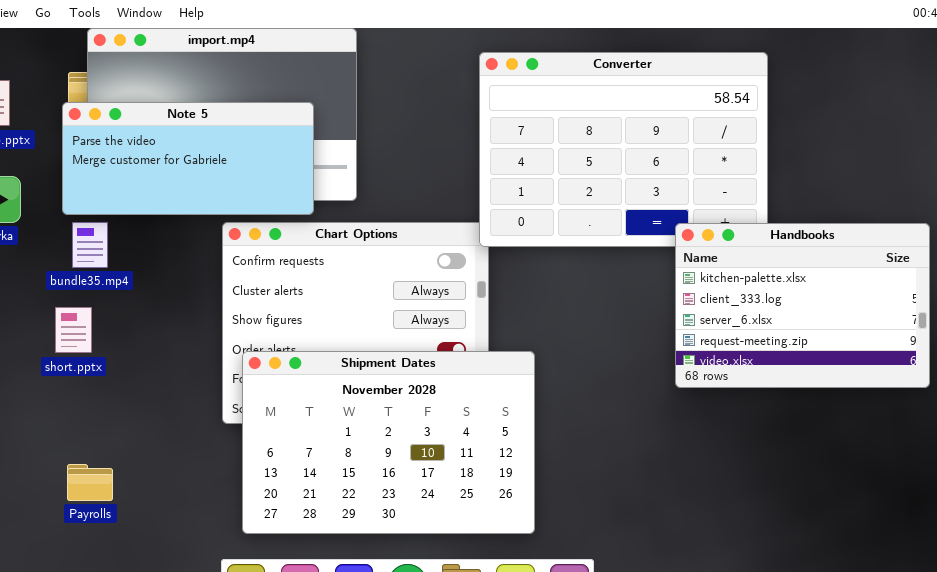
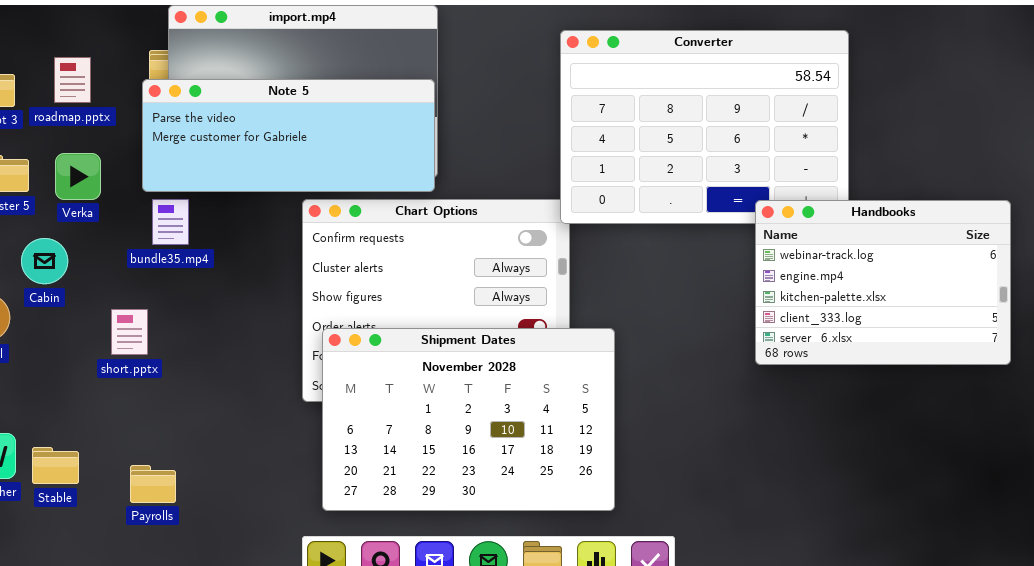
Note 5: [62,102,314,215] -> [142,79,435,192], resized
Handbooks: [675,223,930,388] -> [755,200,1011,365], scrolled up 2 rows
short.pptx: [55,307,92,353] -> [111,309,148,355], moved
Payrolls: [67,464,113,501] -> [130,465,176,503], moved

